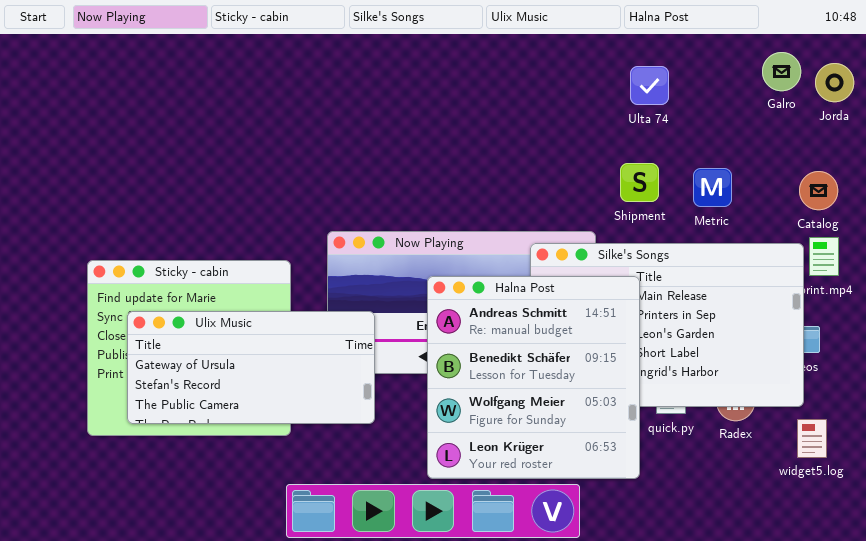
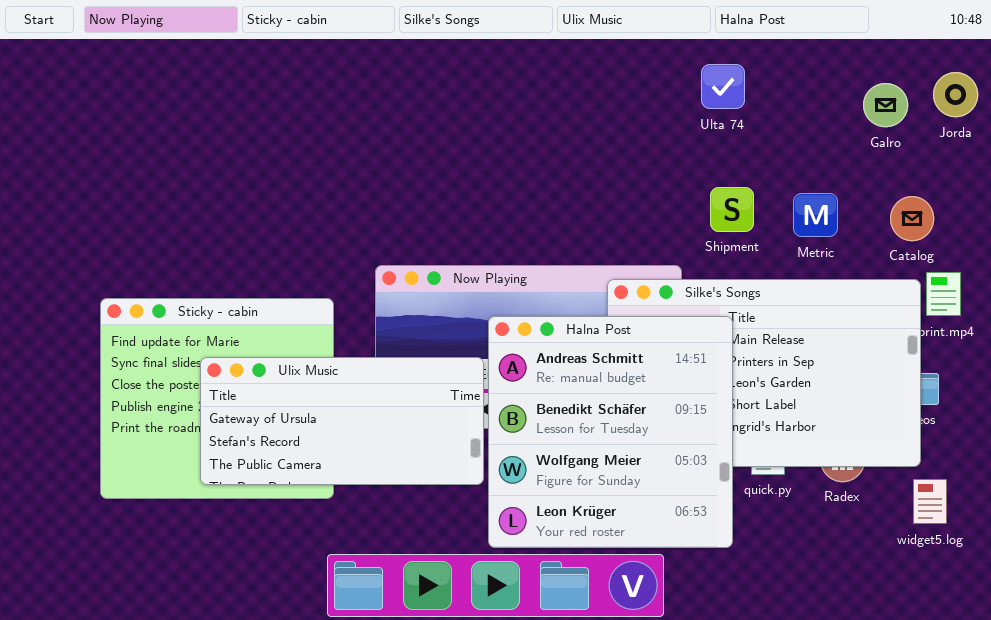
Galro: [762,52,801,91] -> [863,83,908,127], moved
Ulta 74: [630,66,669,105] -> [701,64,745,109], moved
Catalog: [799,171,838,210] -> [890,196,934,241], moved
Ulix Music: [127,311,375,424] -> [200,357,484,485], moved

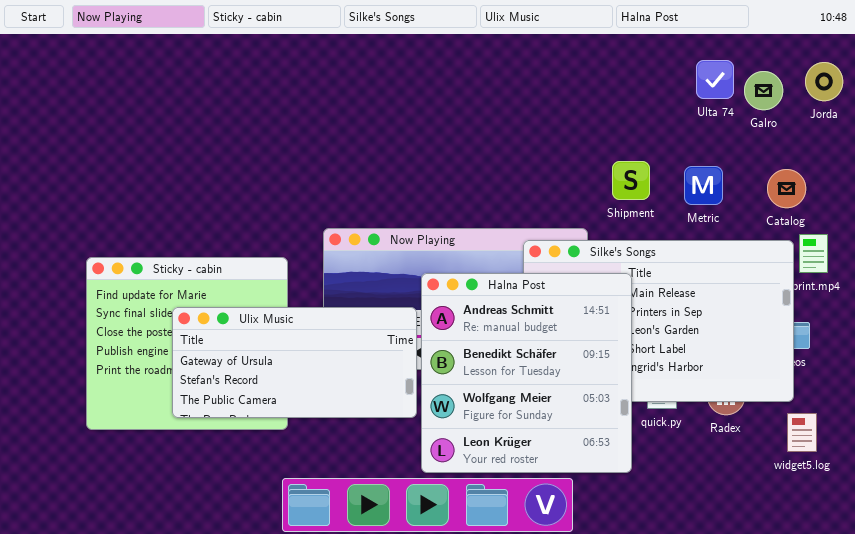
Ulta 74: [701,64,745,109] -> [696,60,734,99], moved

